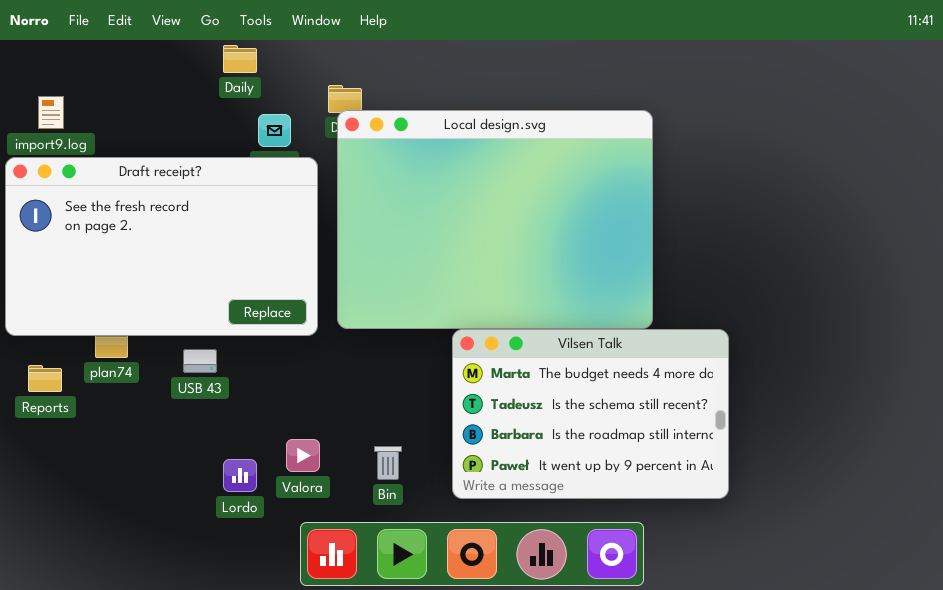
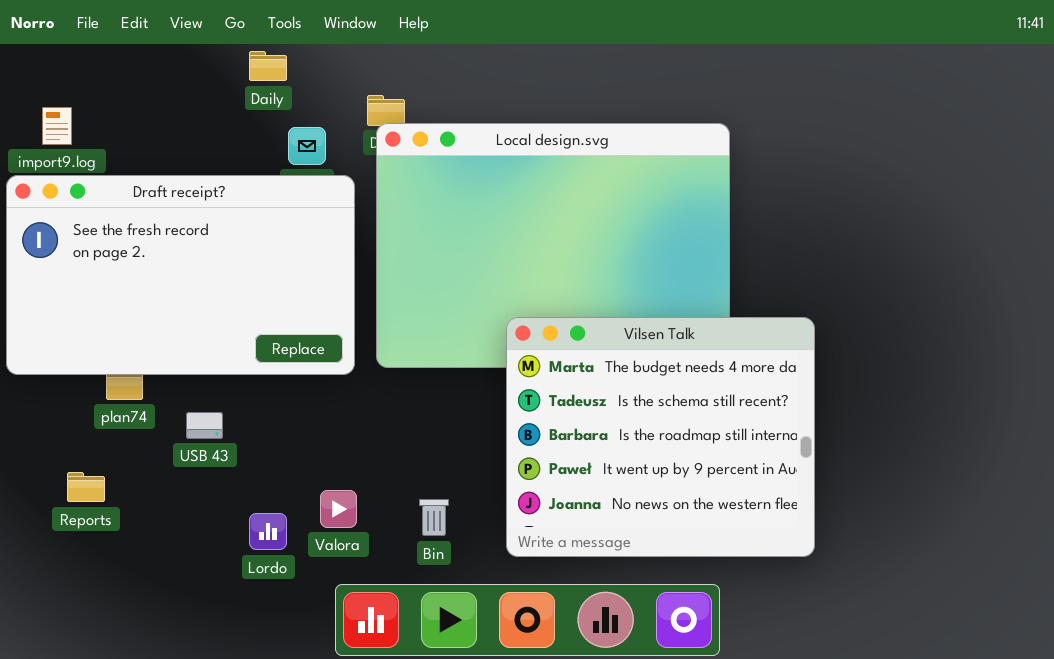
Vilsen Talk: [452,329,729,499] -> [506,317,815,557], resized
USB 43: [183,349,217,373] -> [186,412,223,439], moved
Reports: [28,365,62,392] -> [67,472,105,502], moved

